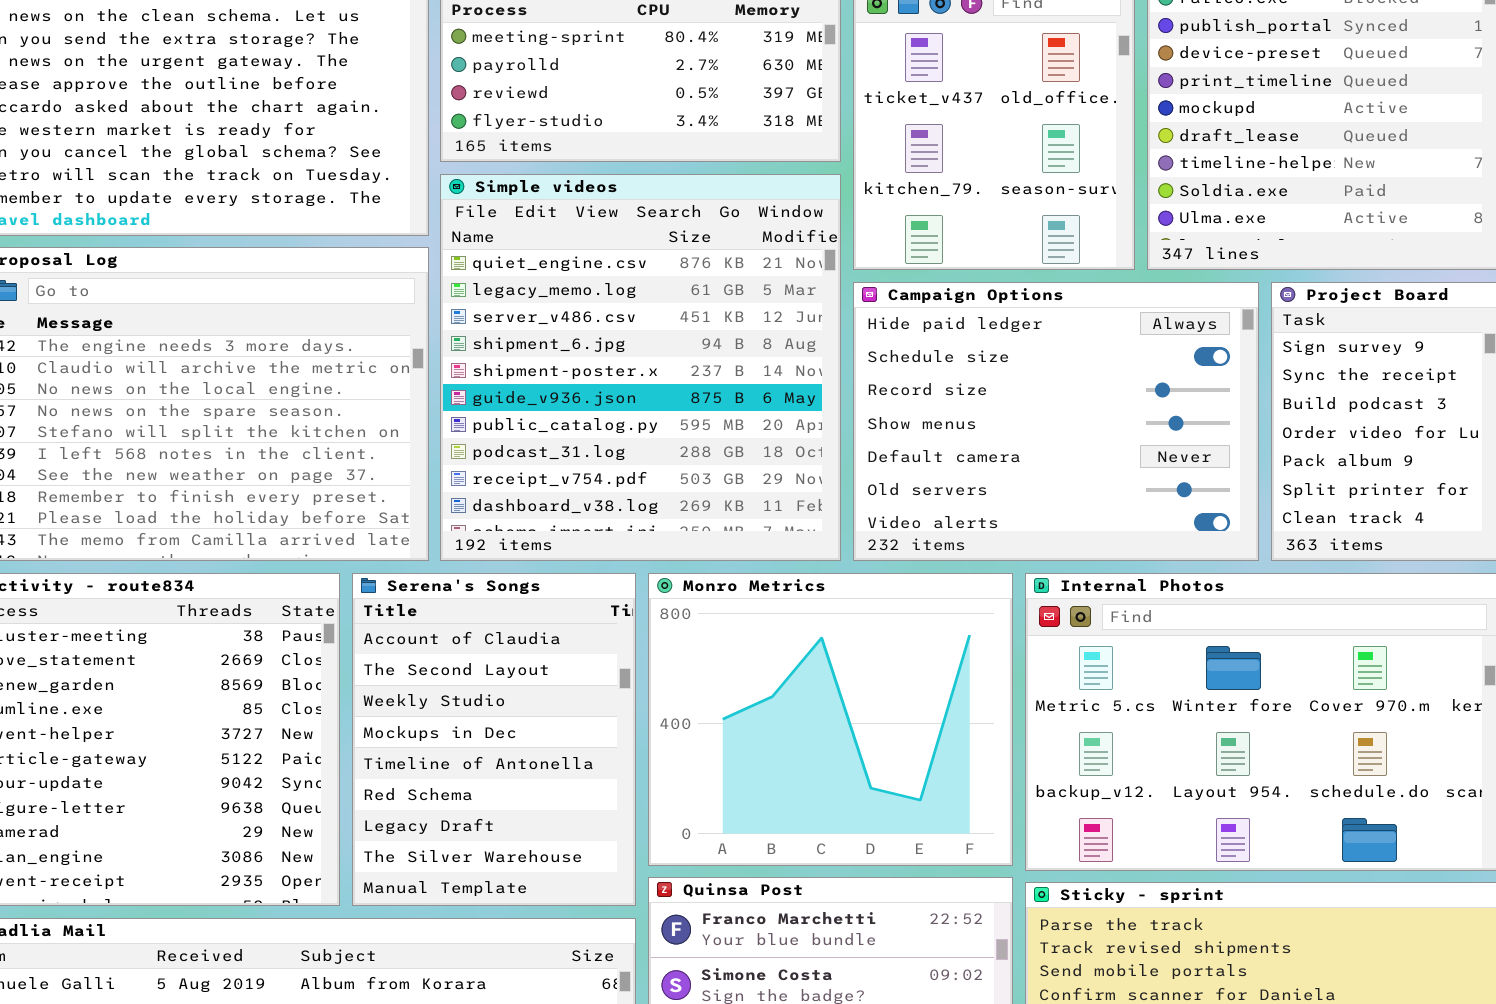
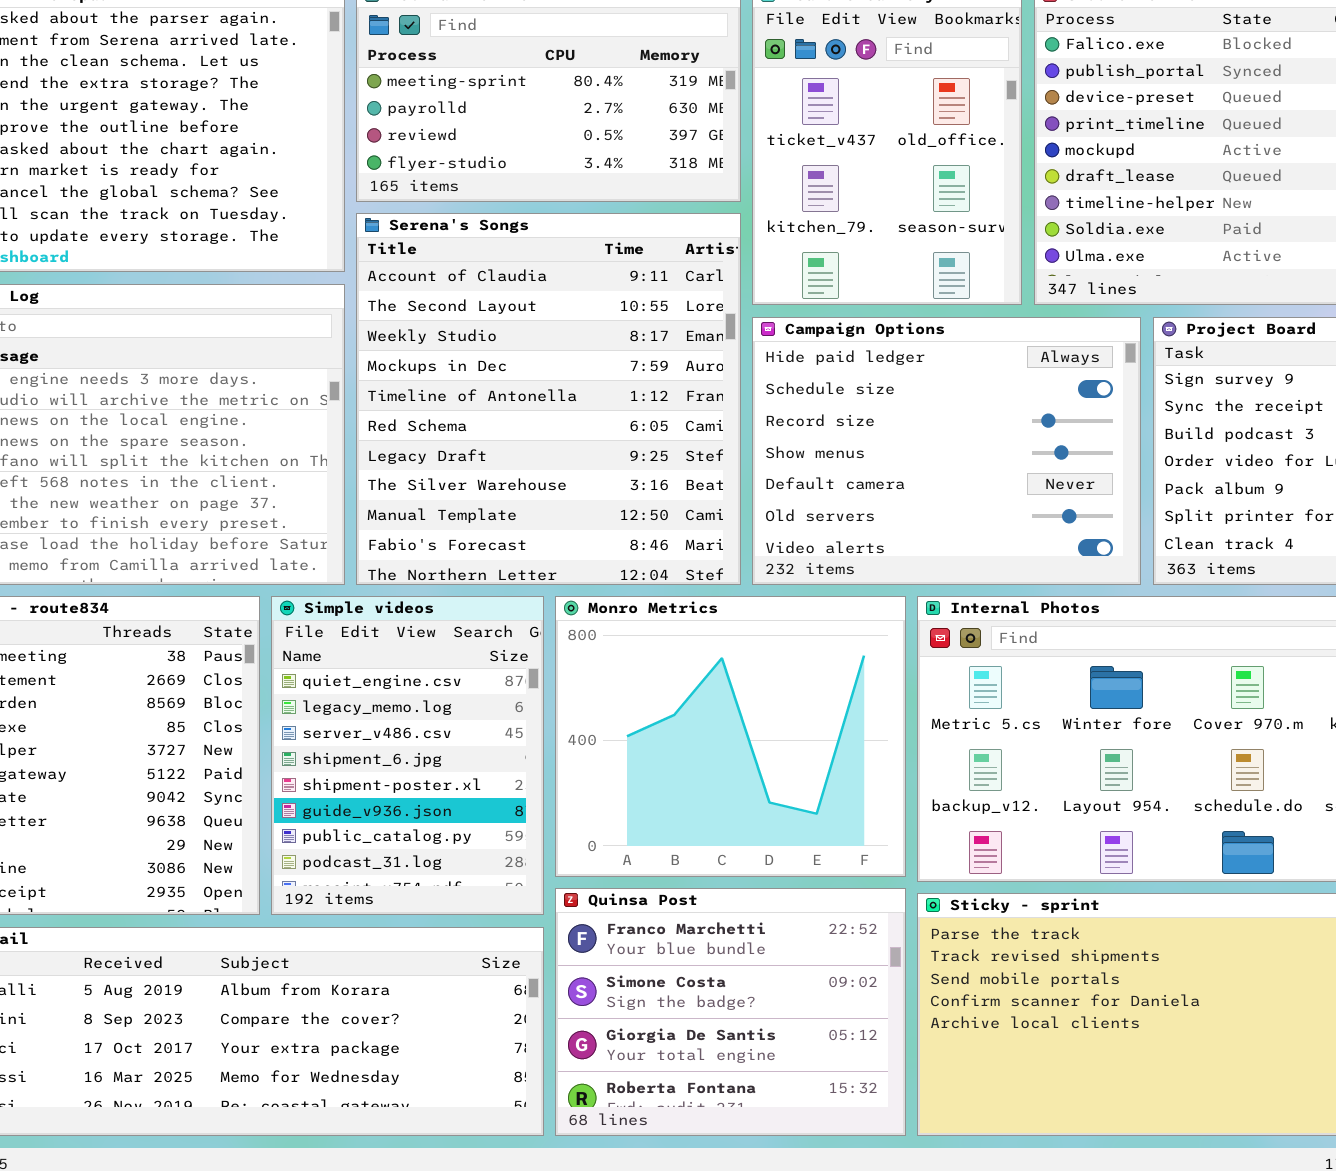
Simple videos: [440,174,841,561] -> [271,596,544,915], moved, resized
Serena's Songs: [352,573,636,906] -> [356,213,741,585], moved, resized

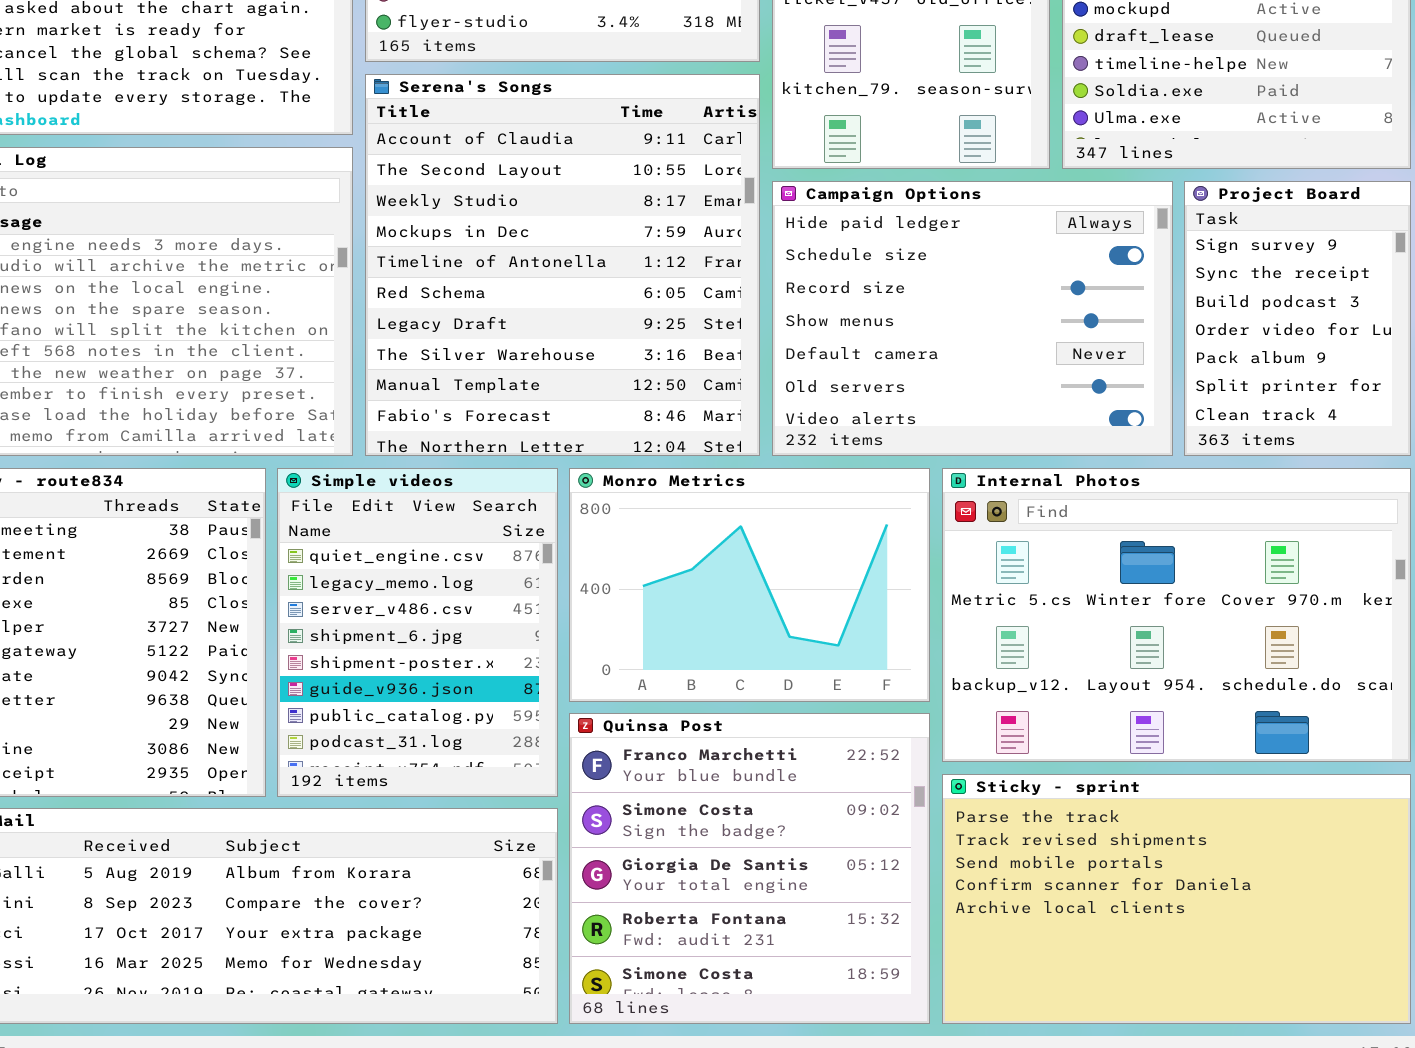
Monro Metrics: [555,596,906,877] -> [569,468,930,702], resized
Quinsa Post: [555,888,906,1136] -> [569,713,930,1024], resized

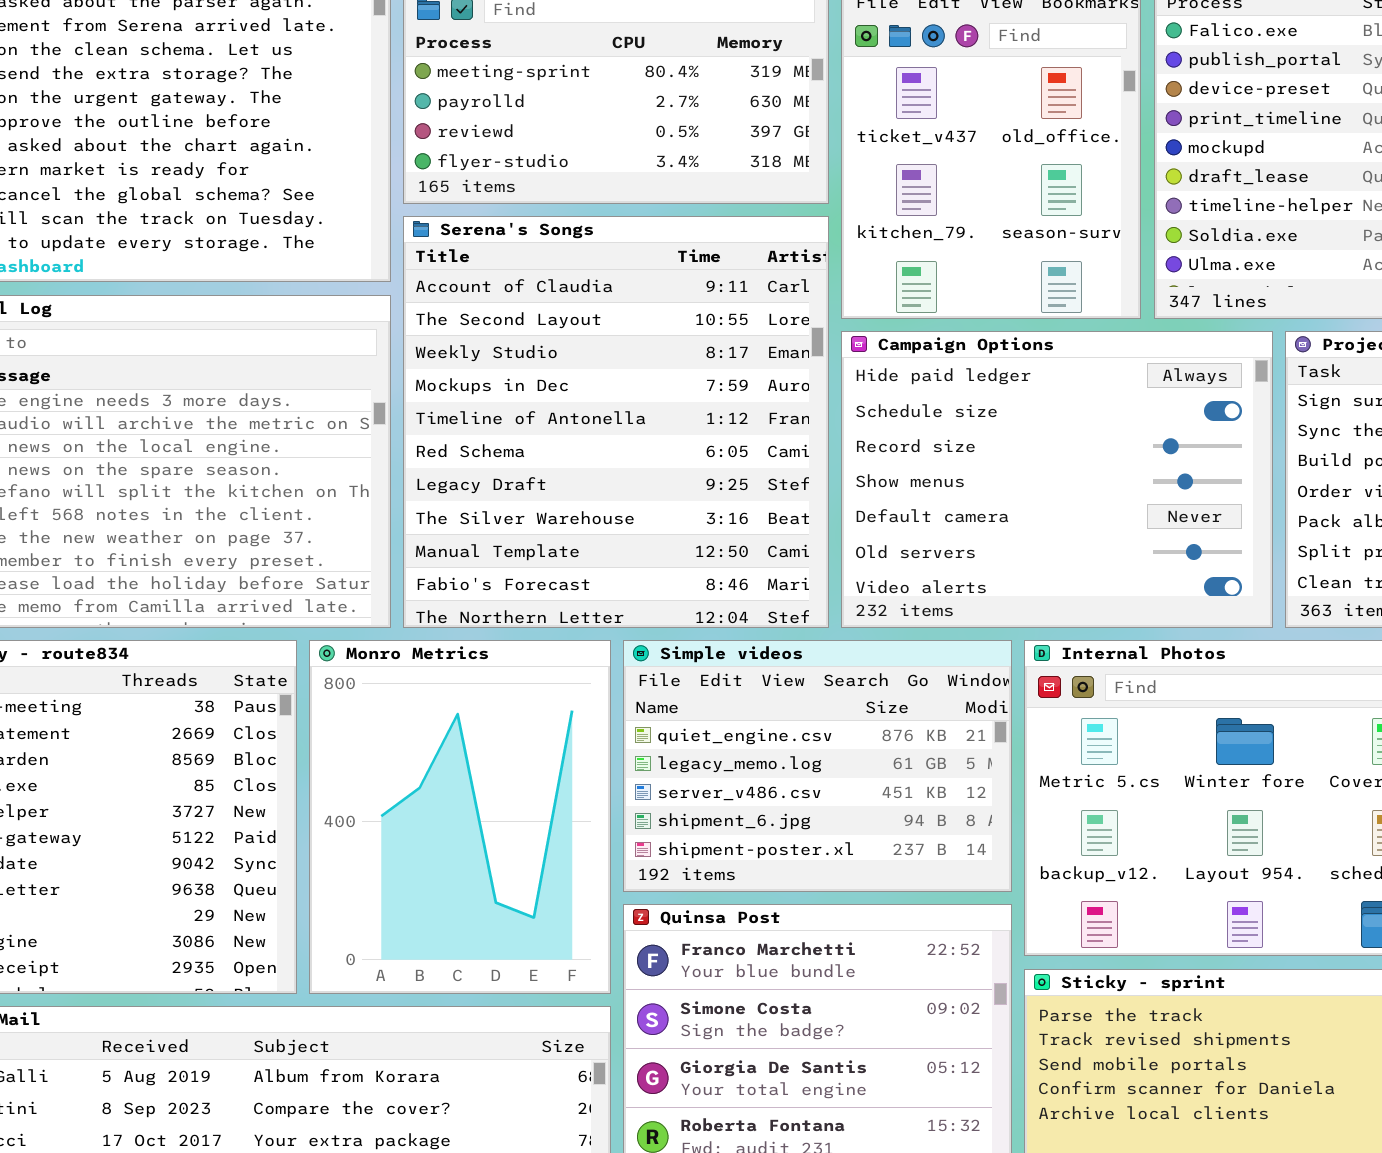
Simple videos: [277,468,558,797] -> [623,640,1012,892], moved, resized
Monro Metrics: [569,468,930,702] -> [309,640,611,994], moved, resized

